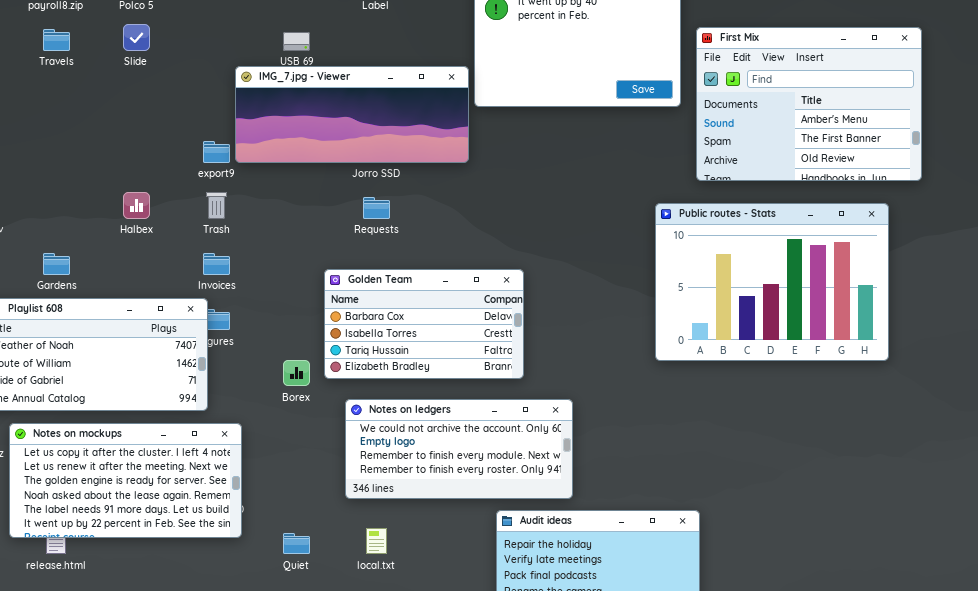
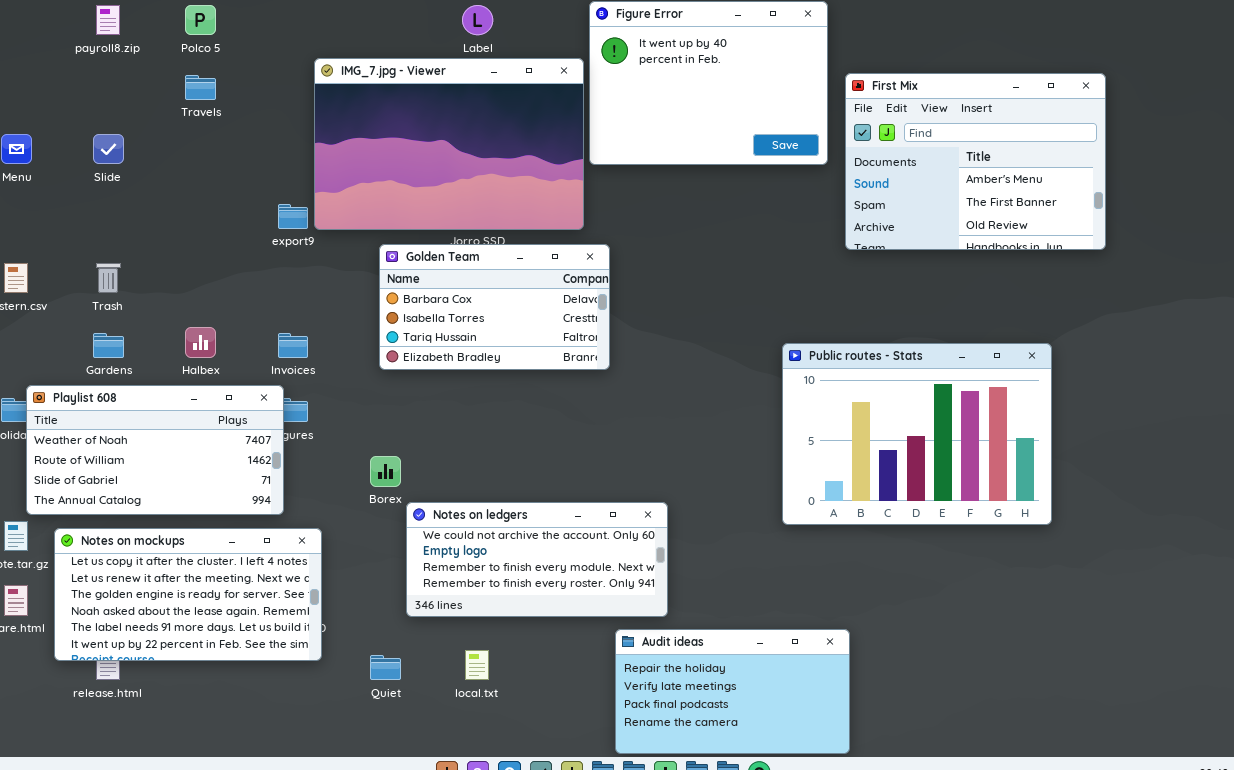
Slide: [123,24,150,51] -> [93,134,124,164], moved
Travels: [43,29,70,51] -> [185,75,216,100], moved
IMG_7.jpg - Viewer: [235,66,469,163] -> [314,58,584,230], resized
Halbex: [123,192,150,219] -> [185,327,216,358], moved
Trash: [206,192,227,219] -> [96,263,121,293], moved
Public routes - Stats: [655,203,889,361] -> [782,343,1052,525], moved
Golden Team: [324,269,524,379] -> [379,244,610,370], moved
Notes on ledgers: [345,399,573,499] -> [406,502,668,617], moved

